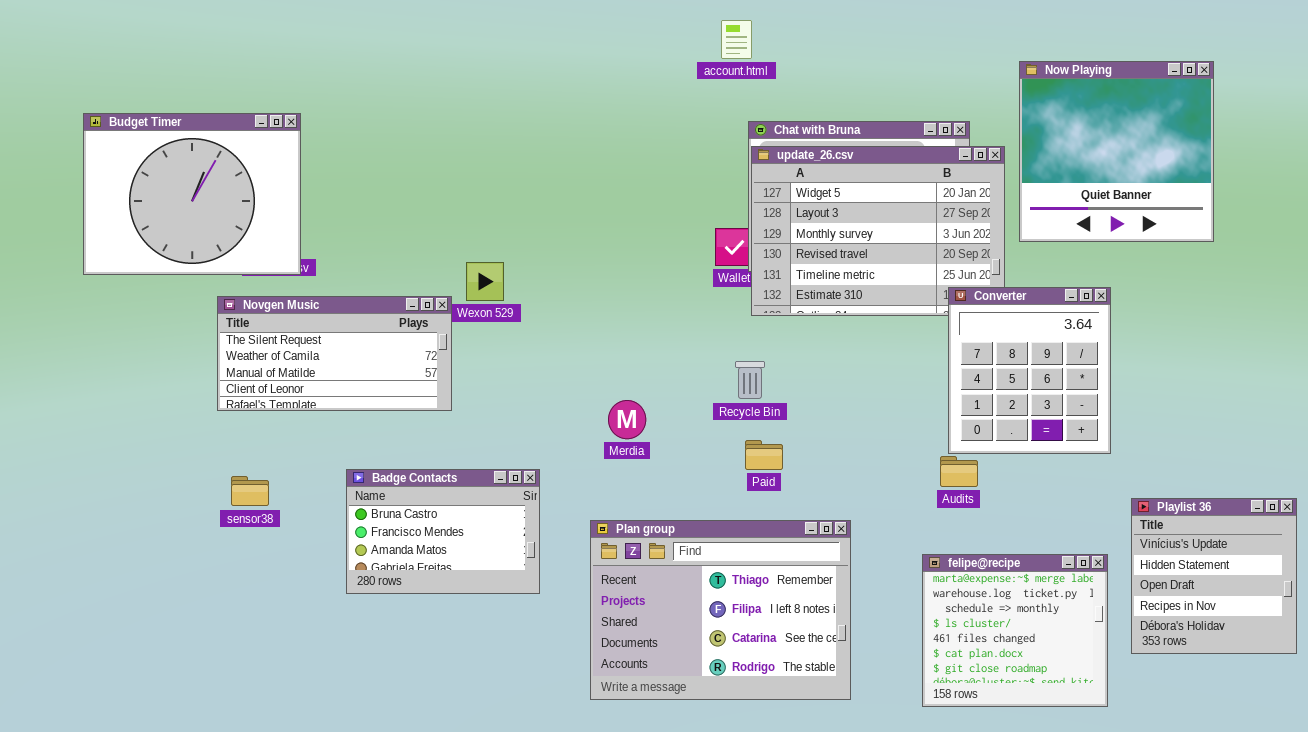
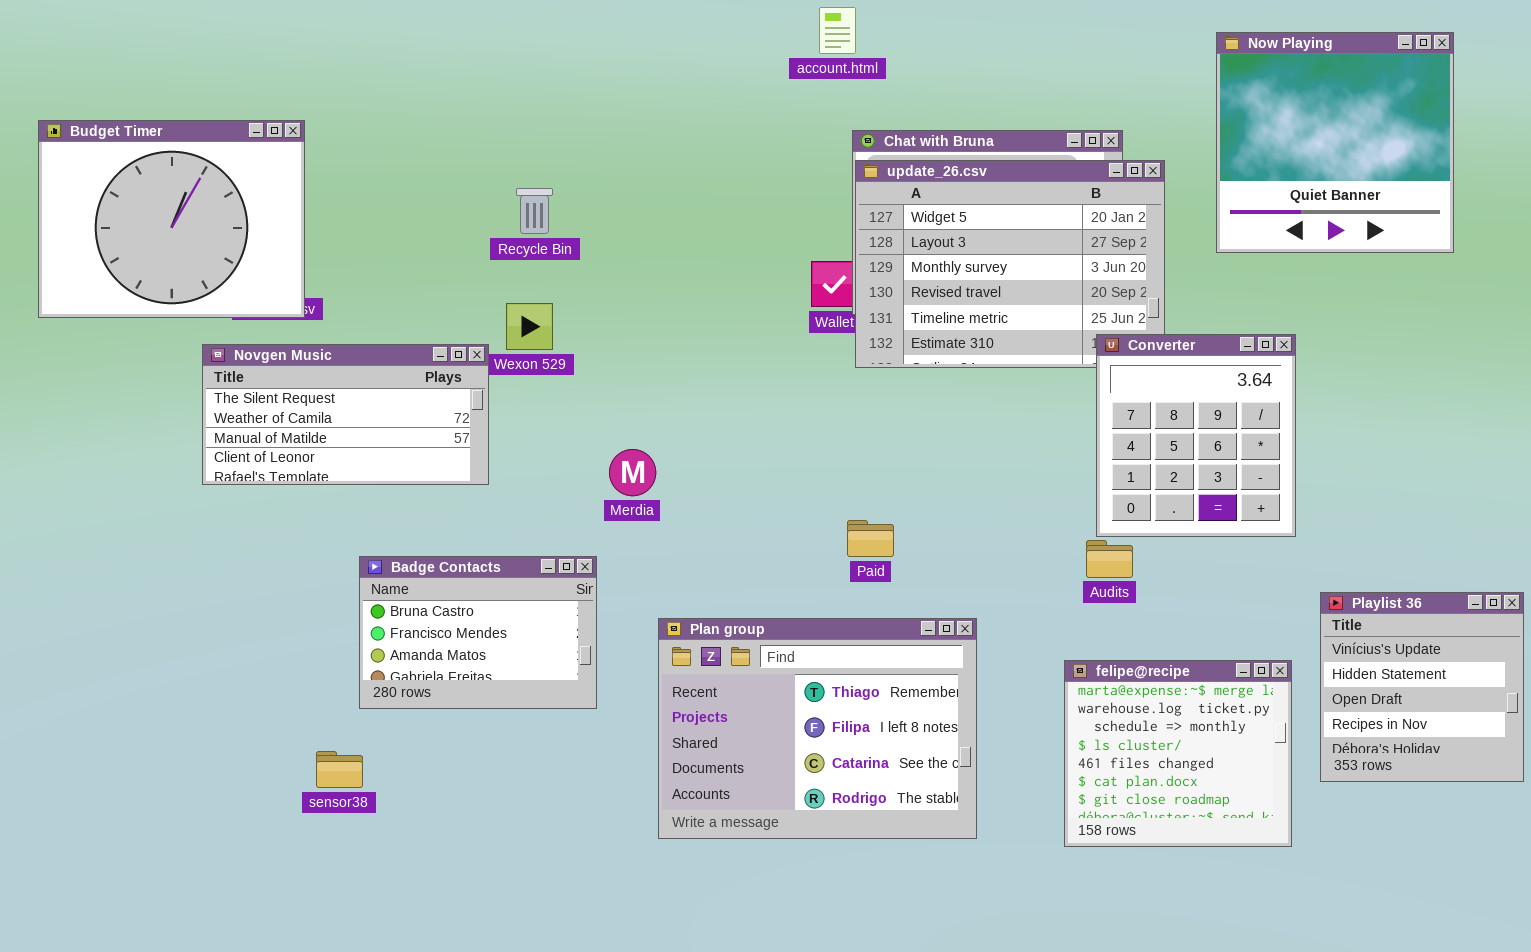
Now Playing: [1019,61,1214,242] -> [1216,32,1454,253], moved
Recycle Bin: [735,361,765,399] -> [516,188,553,234], moved
Merdia: [608,400,646,439] -> [609,449,656,496], moved
sensor38: [231,476,269,506] -> [316,751,363,788], moved

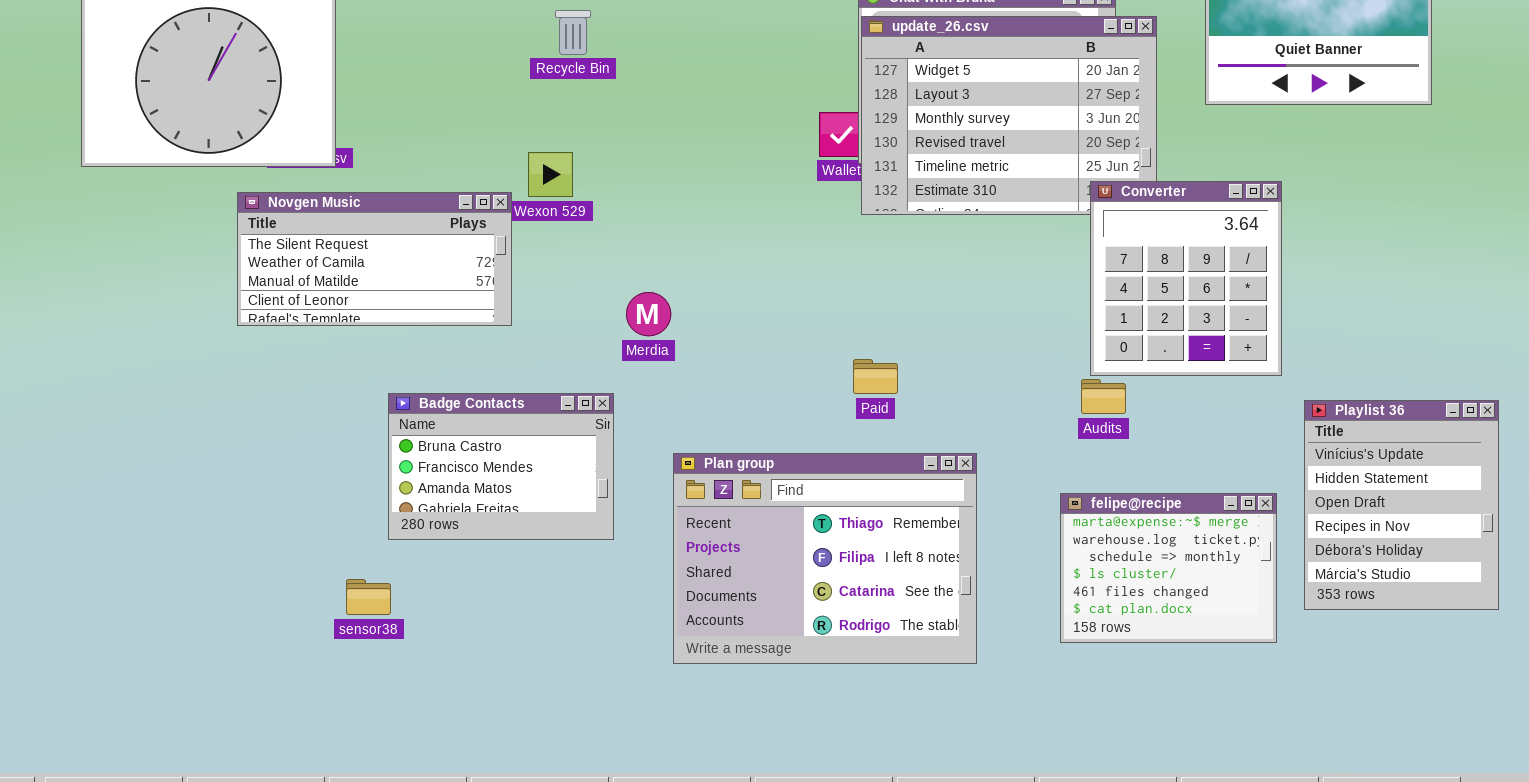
Recycle Bin: [516,188,553,234] -> [555,10,591,55], moved
Playlist 36: [1320,592,1524,782] -> [1304,400,1499,610], resized
felipe@recipe: [1064,660,1292,847] -> [1060,493,1277,643], resized

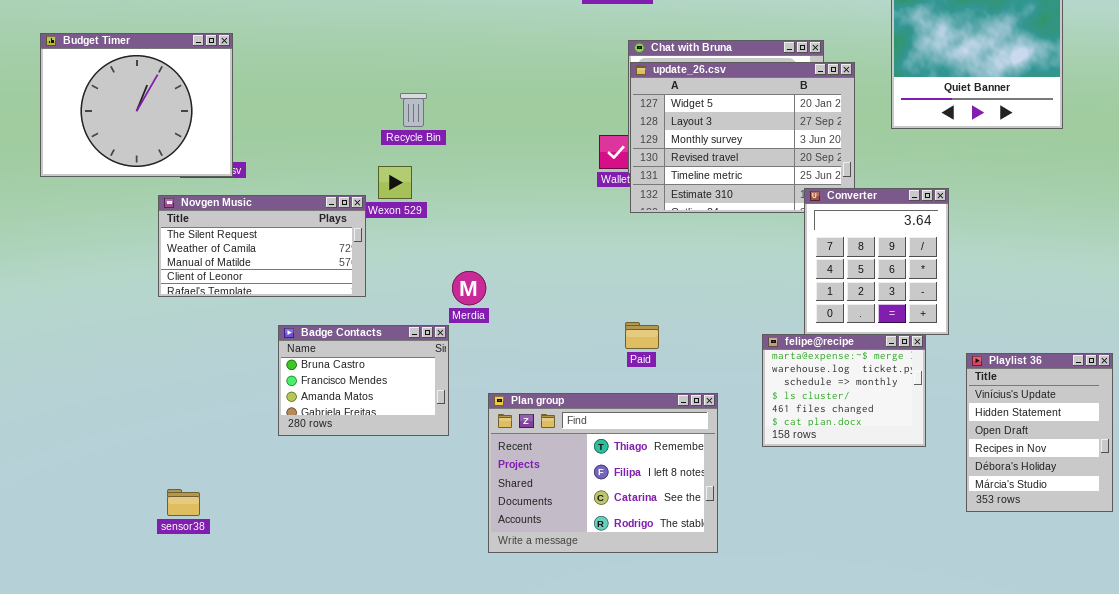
Recycle Bin: [555,10,591,55] -> [400,93,427,127], moved
Badge Contacts: [388,393,614,540] -> [278,325,449,436], moved
felipe@recipe: [1060,493,1277,643] -> [762,334,926,447], moved
sensor38: [346,579,391,615] -> [167,489,200,516], moved

